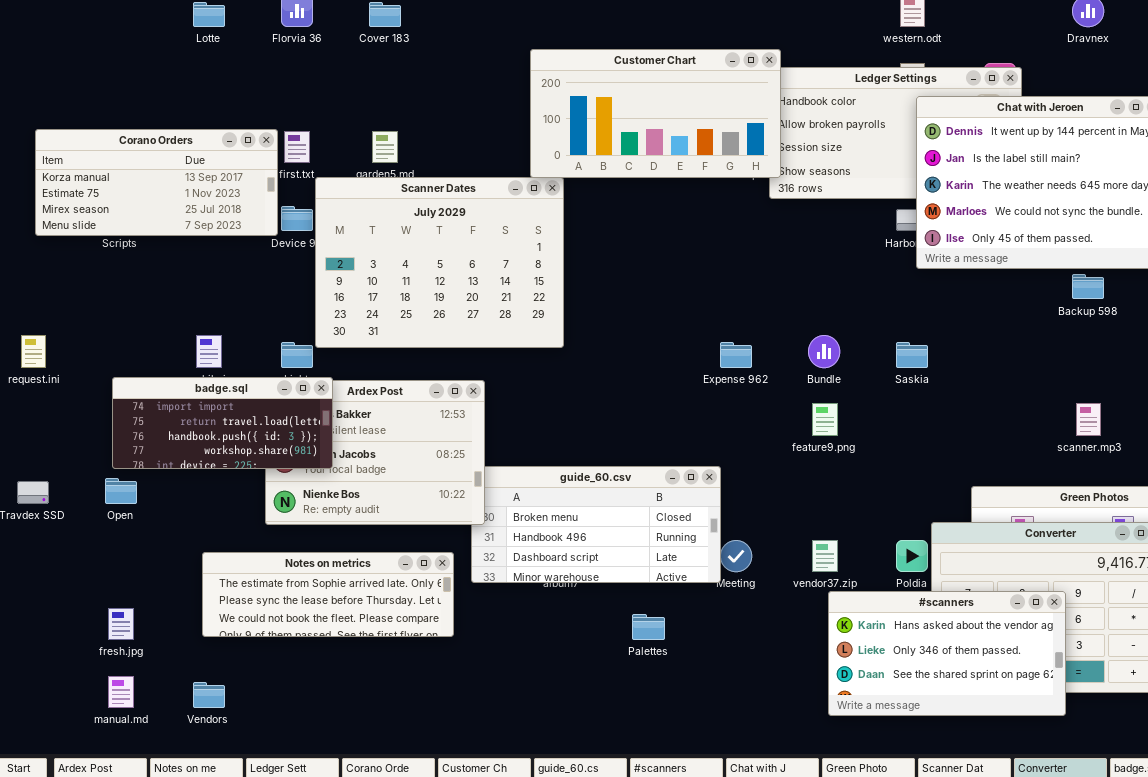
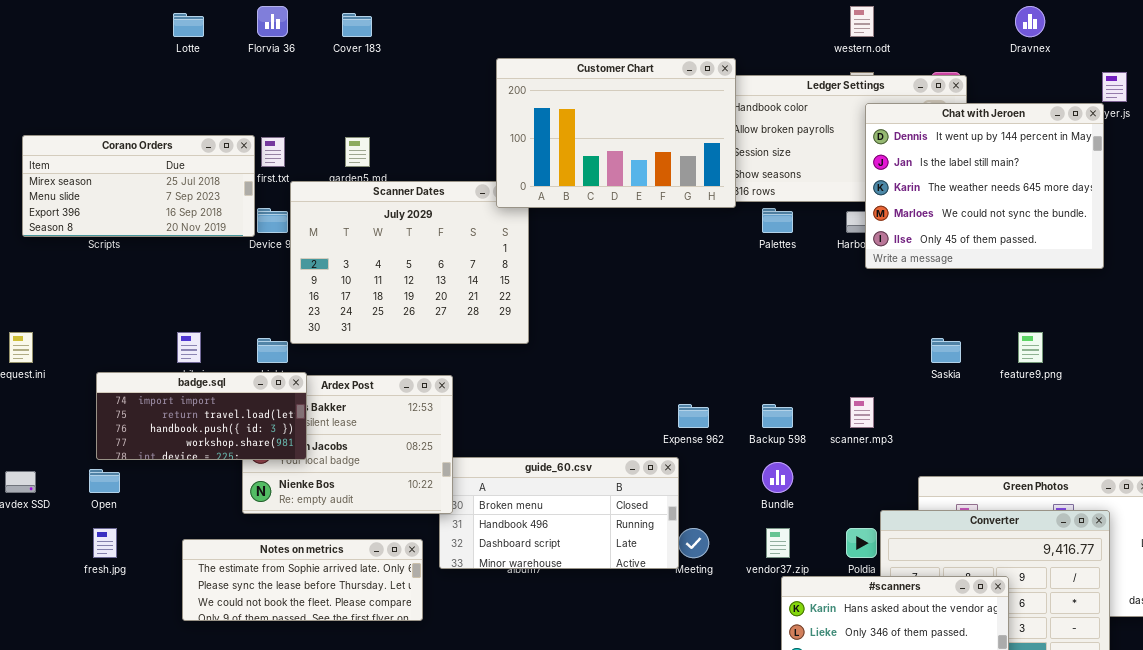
Customer Chart: [530,49,781,178] -> [496,58,736,208], resized
Corano Orders: [35,129,278,236] -> [22,135,255,237], scrolled down 2 rows
Backup 598: [1072,274,1104,299] -> [762,404,793,428], moved
Bundle: [808,335,840,368] -> [762,462,793,493], moved
Expense 962: [720,342,752,368] -> [678,404,709,428], moved
Saskia: [896,342,928,368] -> [931,338,961,363], moved
feature9.png: [812,403,838,436] -> [1018,332,1043,363], moved
scanner.mp3: [1076,403,1101,436] -> [850,397,874,428], moved
fresh.jpg: [108,608,134,640] -> [93,528,117,558], moved
Palettes: [632,614,665,640] -> [762,208,793,233], moved

